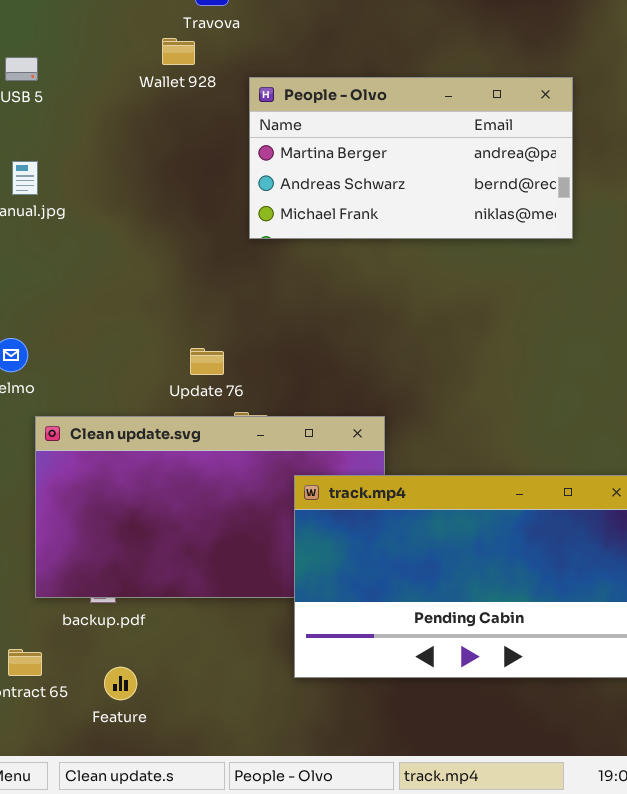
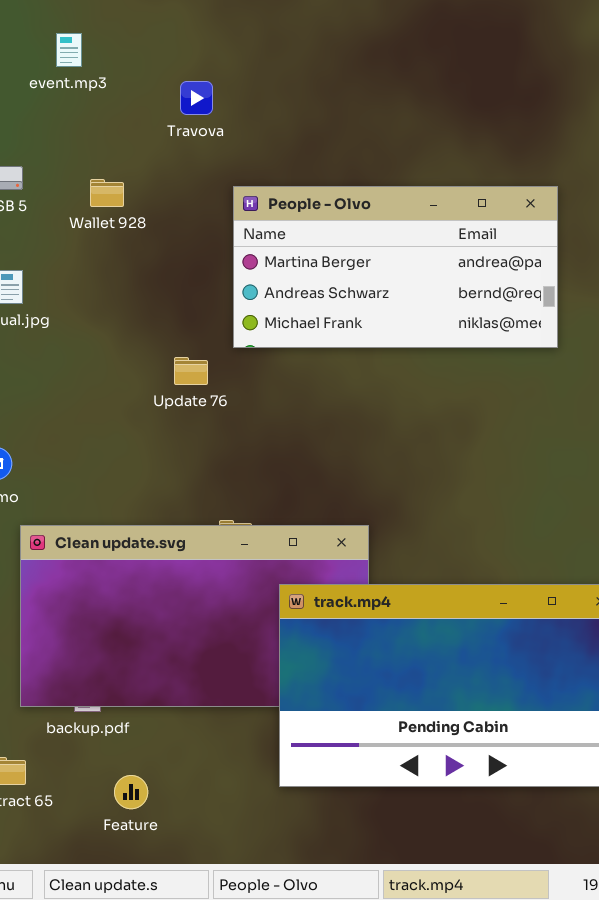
Wallet 928: [162,38,195,65] -> [90,179,124,207], moved
Update 76: [190,348,224,375] -> [174,357,208,385], moved
Feature: [104,667,137,700] -> [114,775,148,809], moved

